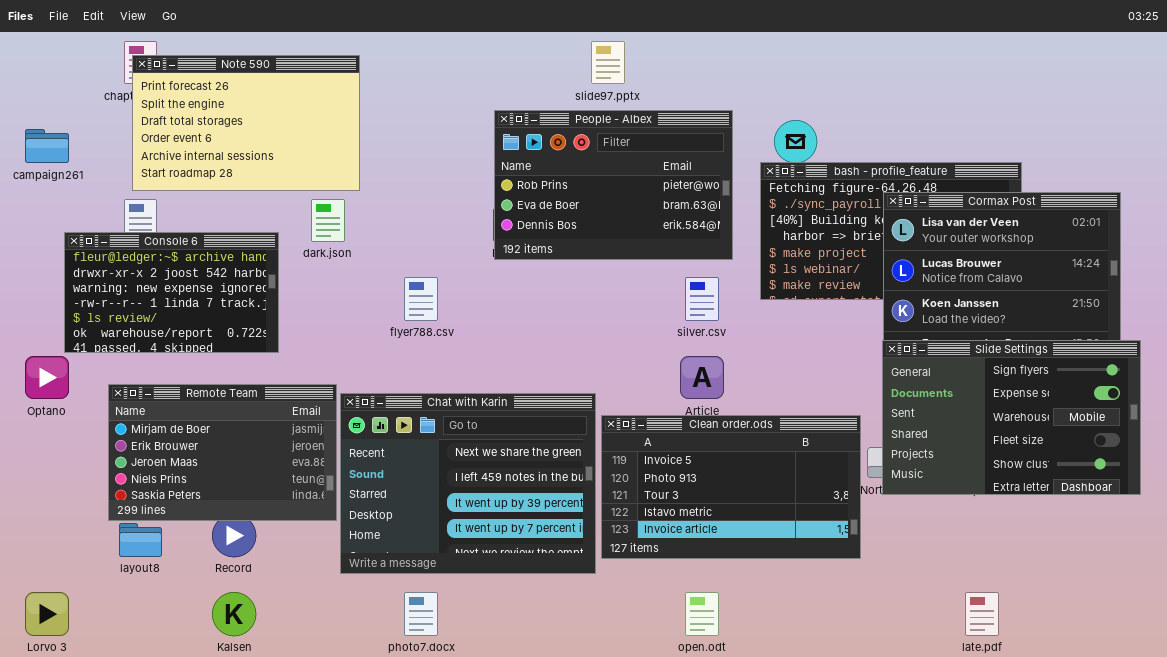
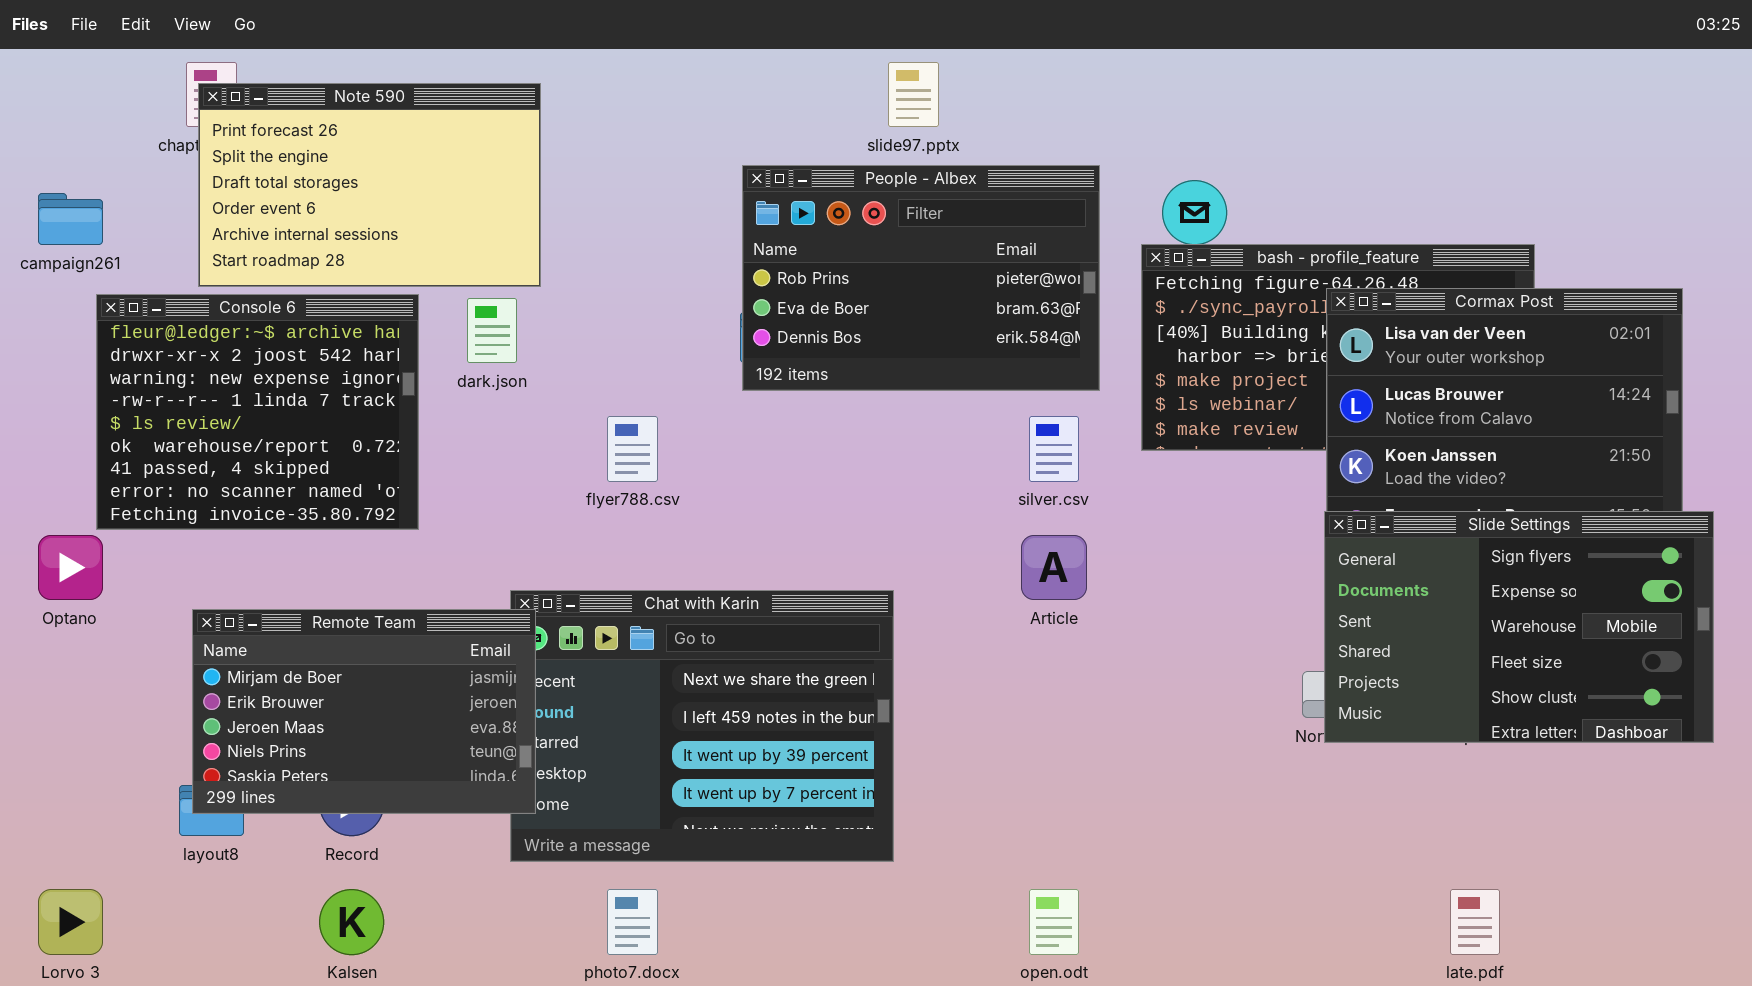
Console 6: [64,232,279,353] -> [96,294,419,530], resized
Remote Team: [108,384,337,521] -> [192,609,536,814], moved
Clean order.ods: [601,415,861,559] -> none, closed

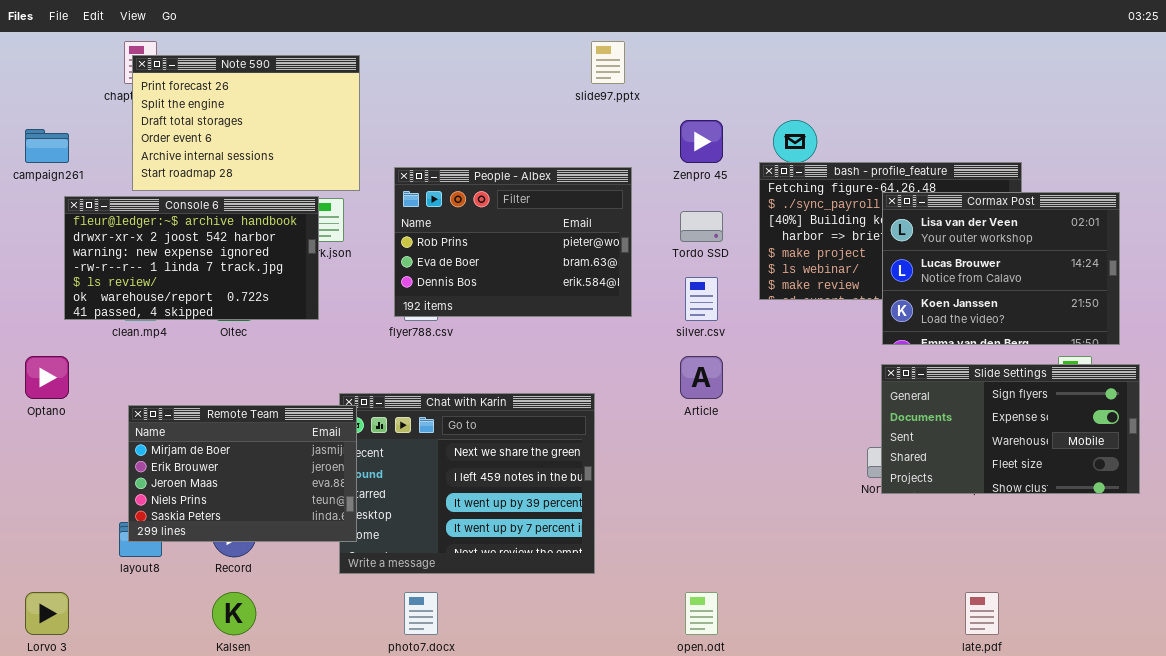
People - Albex: [742,165,1100,391] -> [394,167,632,317], moved
Console 6: [96,294,419,530] -> [64,196,319,320], resized
Slide Settings: [1324,511,1714,743] -> [881,364,1140,494], resized

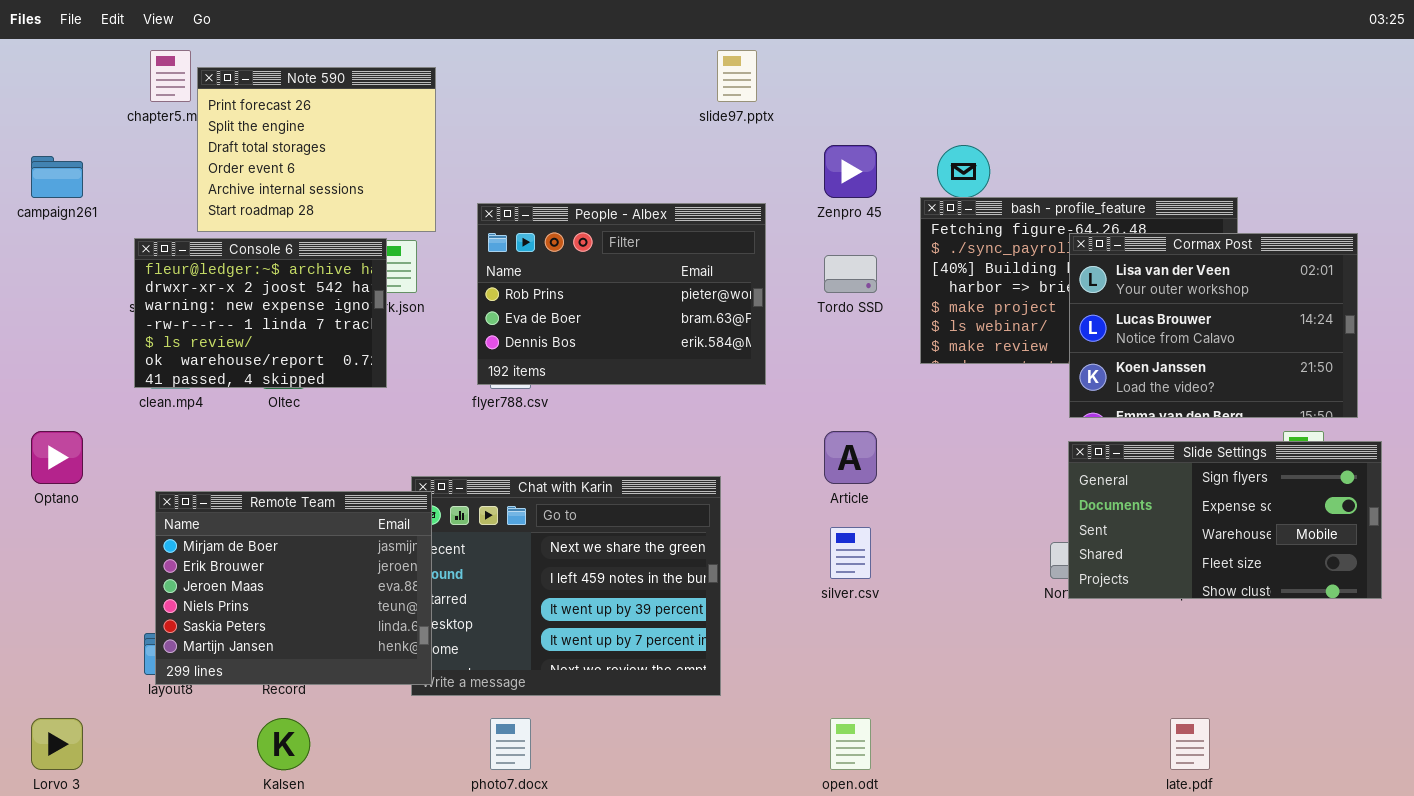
Note 590: [132,55,360,191] -> [197,67,436,232], resized
Console 6: [64,196,319,320] -> [134,238,387,388], resized
silver.csv: [685,277,718,321] -> [830,527,871,579], moved
Remote Team: [128,405,357,542] -> [155,491,432,685], resized

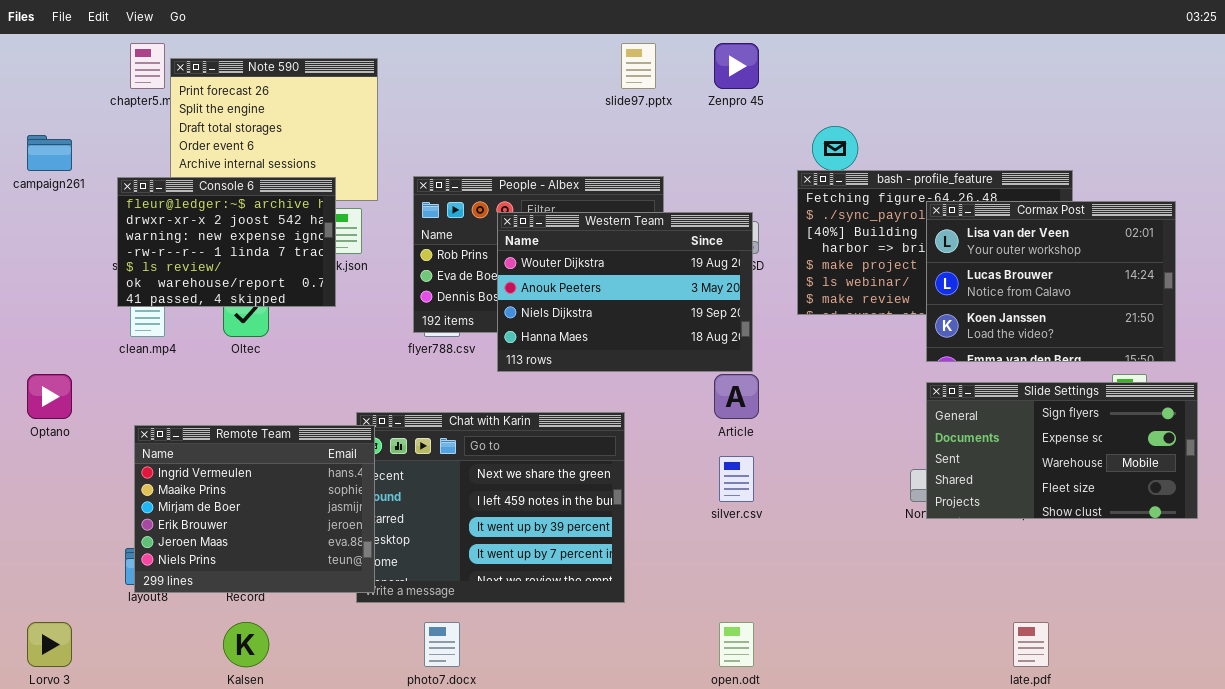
Zenpro 45: [824,145,877,198] -> [714,43,759,89], moved
Console 6: [134,238,387,388] -> [117,177,336,307], moved
Western Team: none -> [497,212,753,372], opened
Remote Team: [155,491,432,685] -> [134,425,375,593], scrolled up 2 rows

